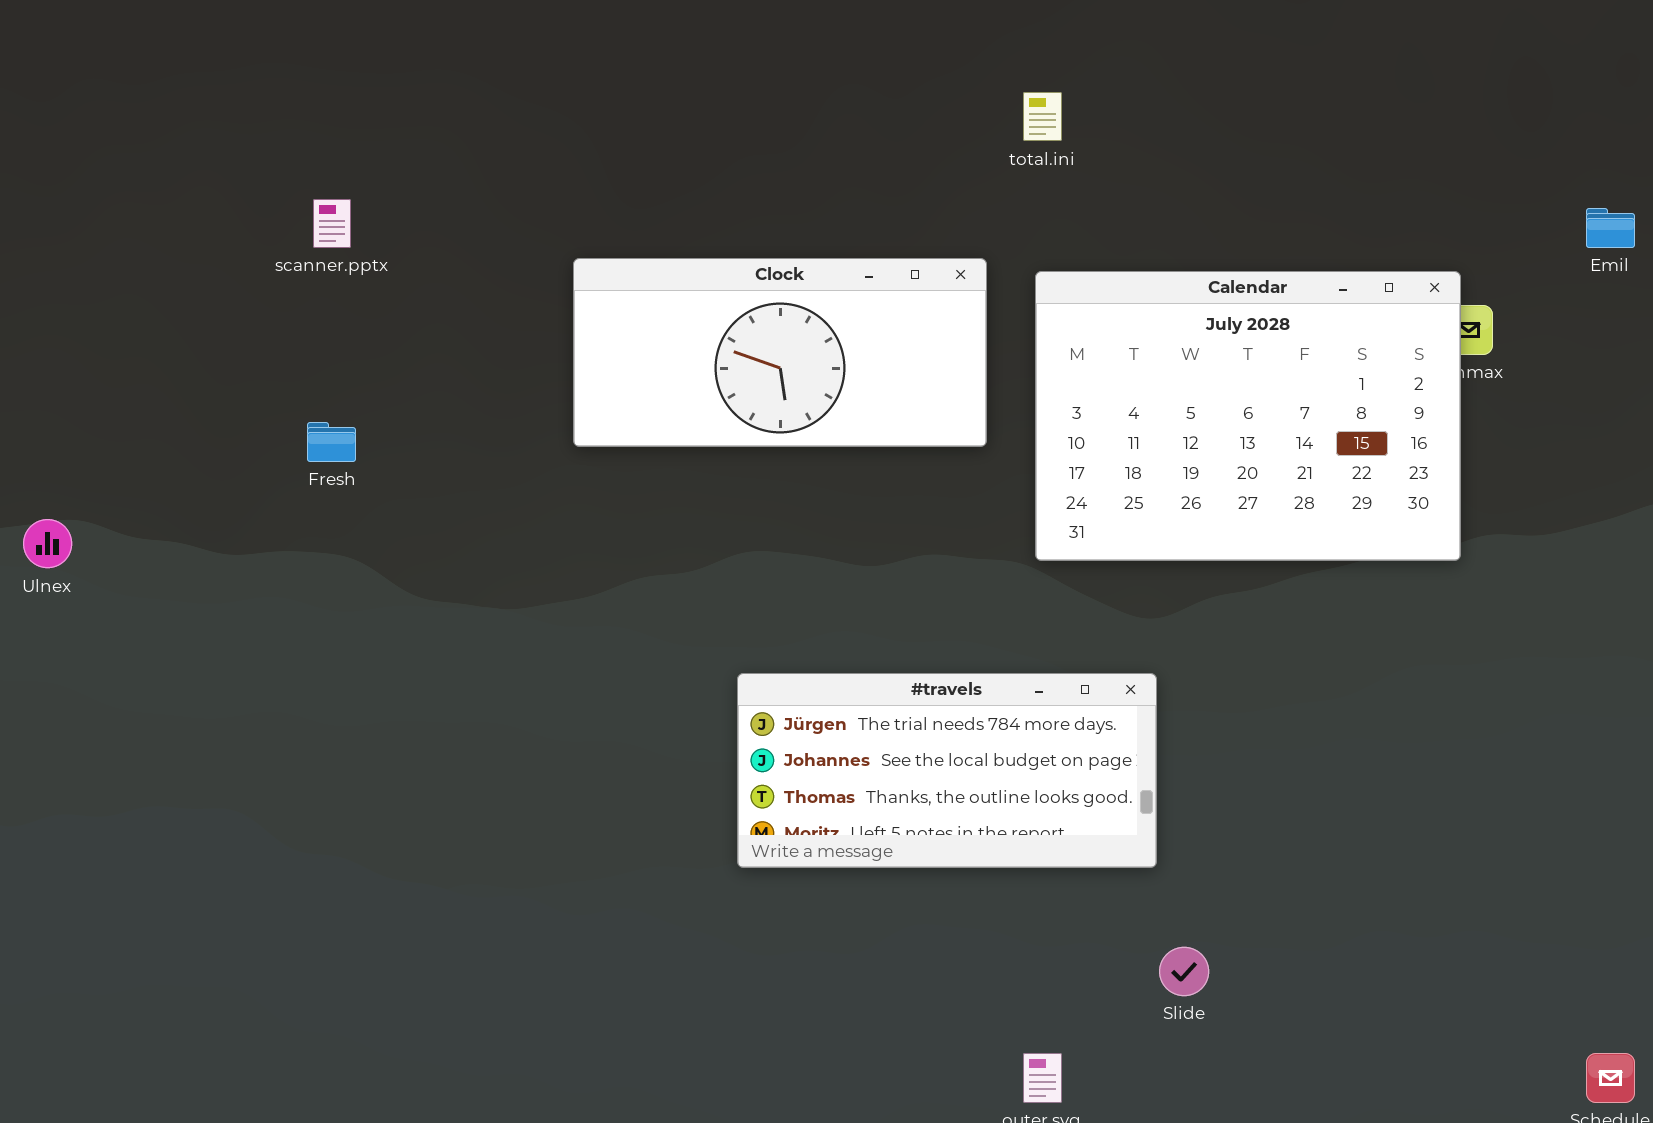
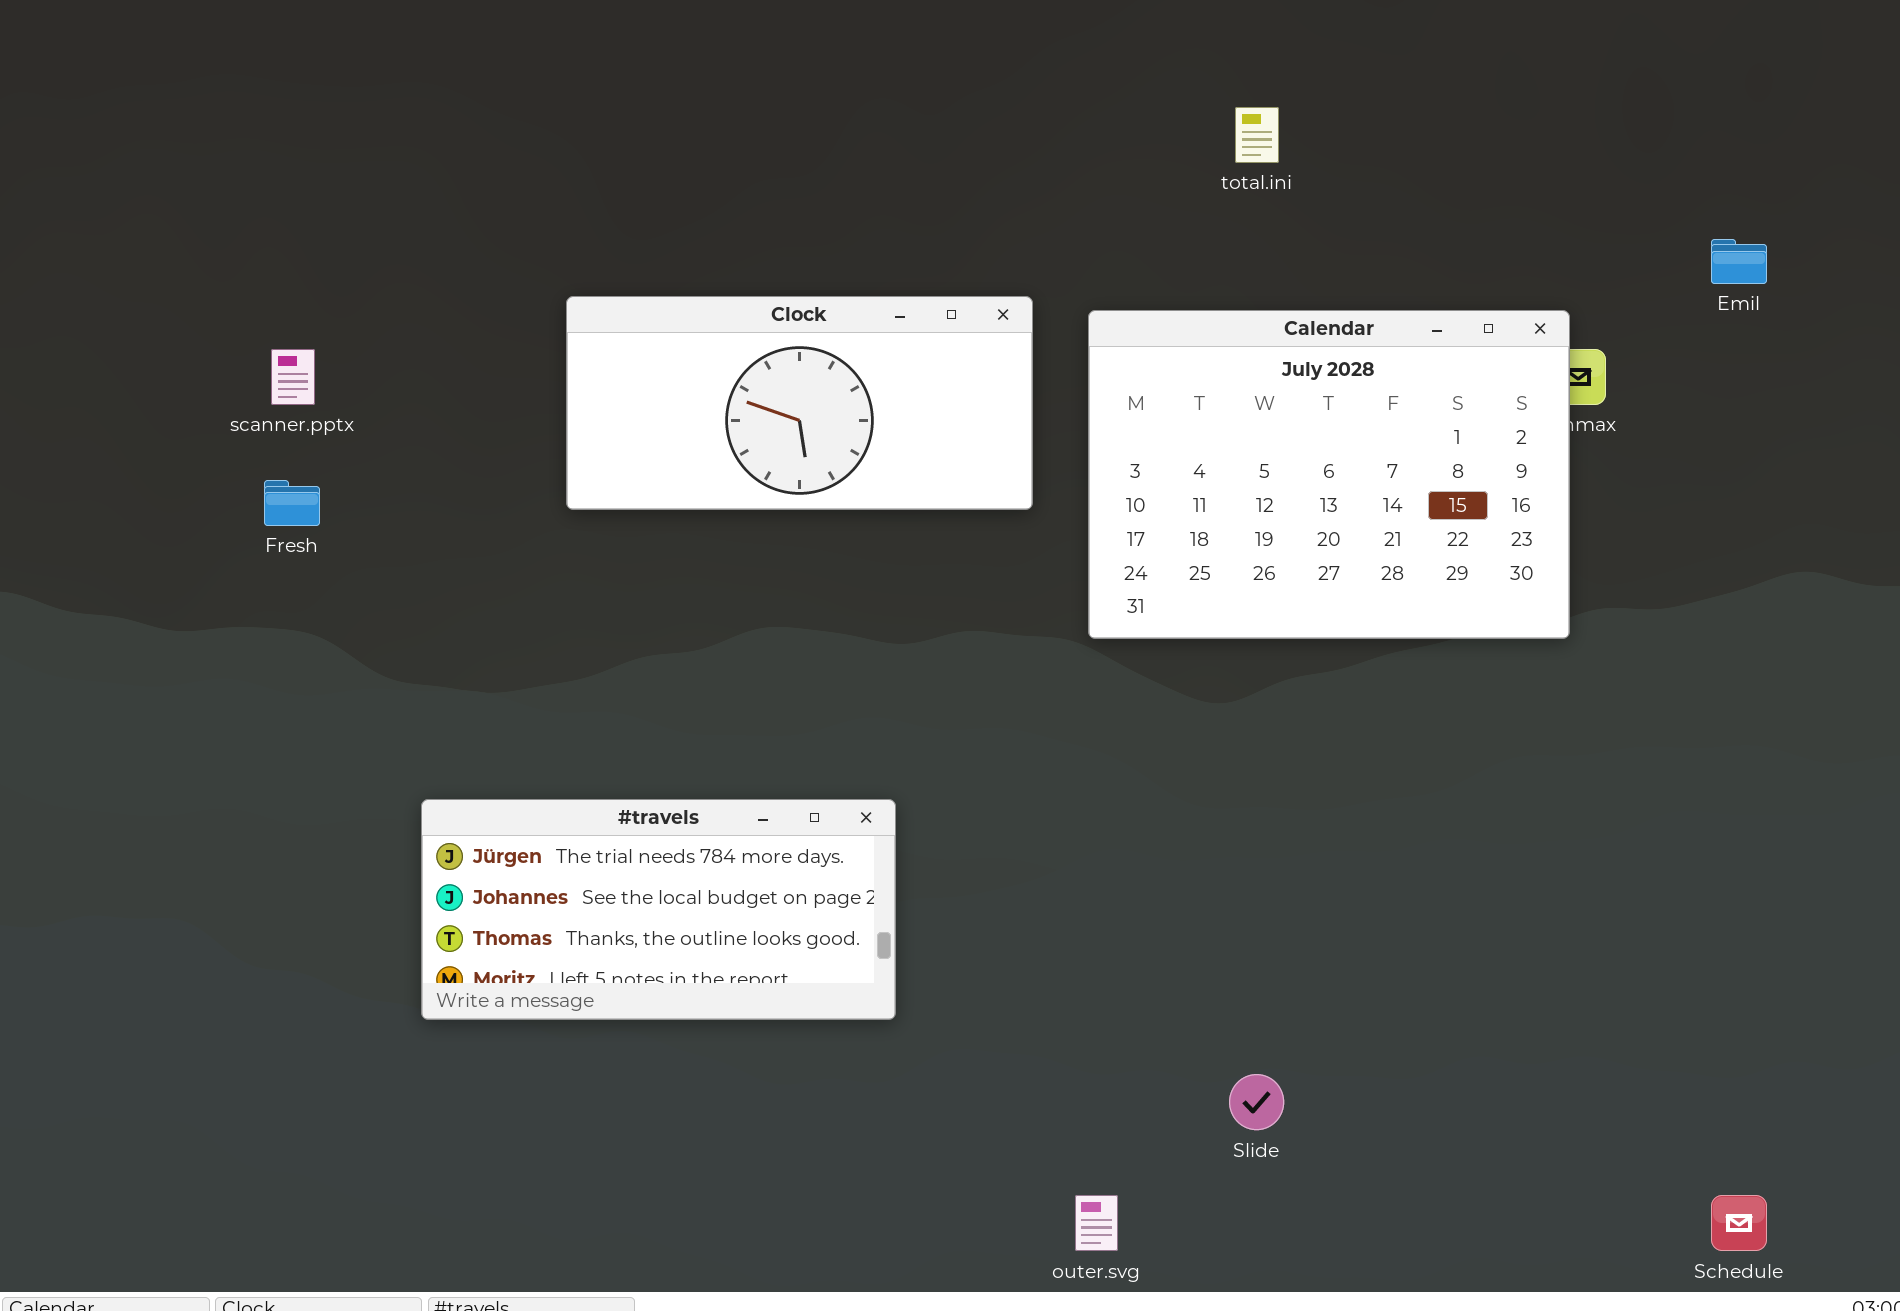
total.ini: [1023,92,1062,141] -> [1235,107,1279,163], moved
scanner.pptx: [313,199,351,248] -> [271,349,315,405], moved
#travels: [737,673,1157,868] -> [421,799,896,1020], moved

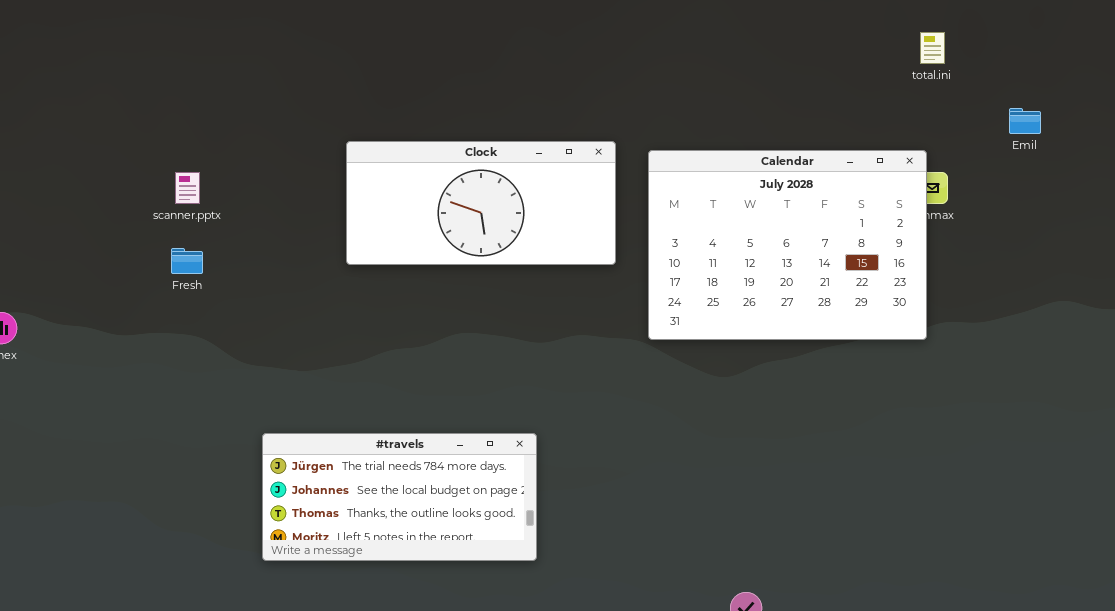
total.ini: [1235,107,1279,163] -> [920,32,945,64], moved

